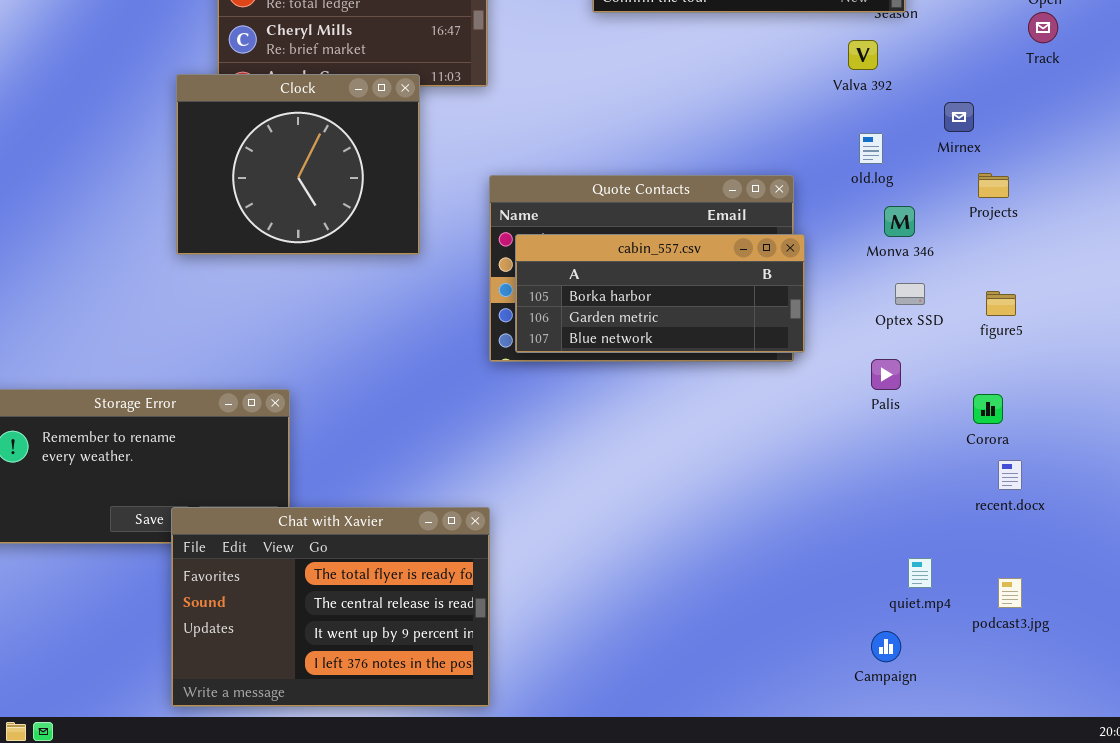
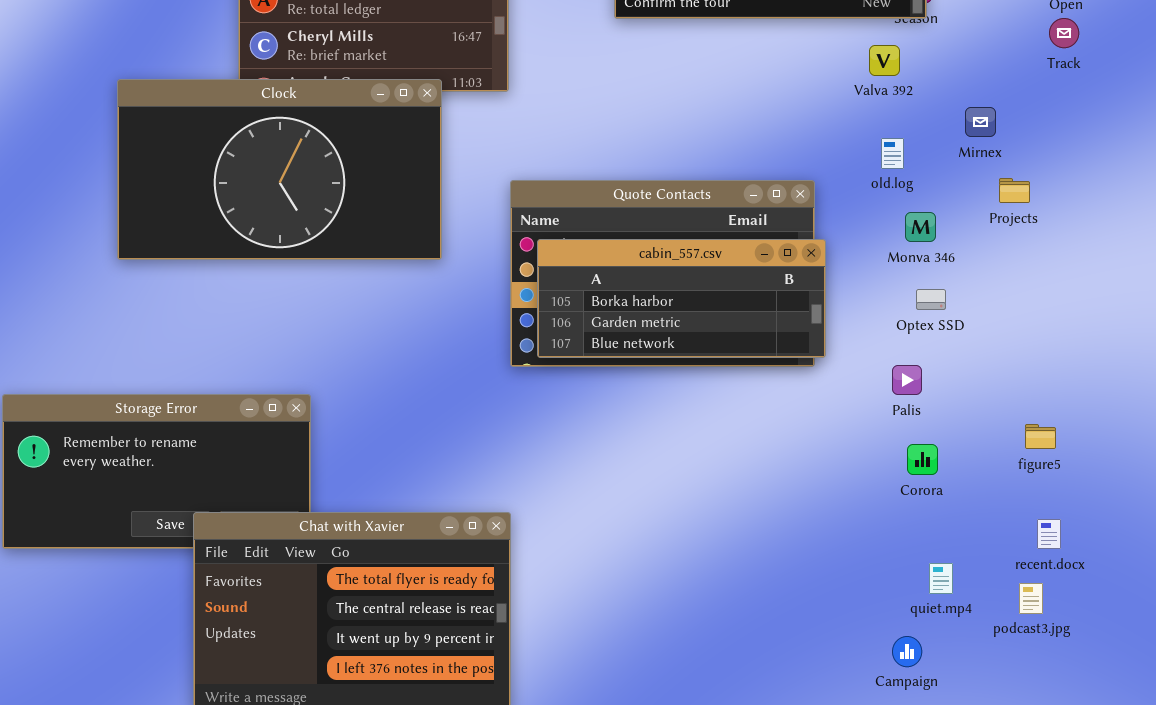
Clock: [176,74,420,255] -> [117,79,442,260], resized
figure5: [986,291,1016,316] -> [1025,424,1056,449], moved
Corora: [973,394,1003,424] -> [907,444,938,475], moved
recent.docx: [998,460,1022,490] -> [1037,519,1061,549], moved

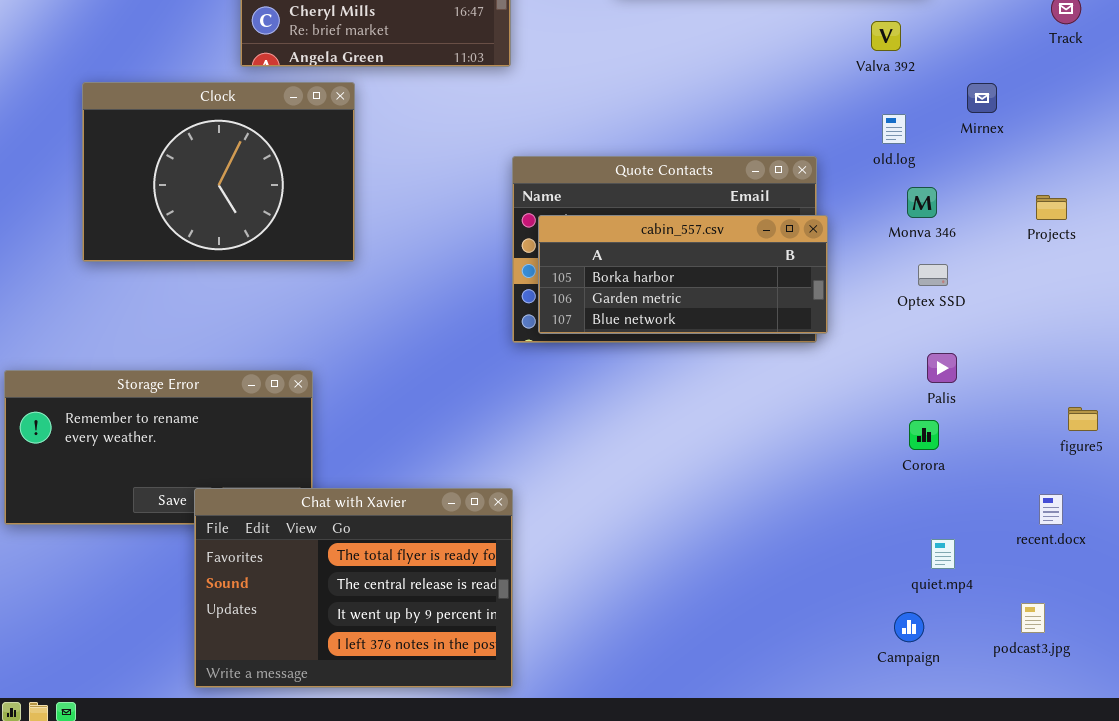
Clock: [117,79,442,260] -> [82,82,355,262], moved, resized
Projects: [999,178,1030,203] -> [1036,195,1067,220], moved
Palis: [892,365,922,395] -> [927,353,957,383], moved
figure5: [1025,424,1056,449] -> [1068,407,1098,431], moved
podcast3.jpg: [1019,583,1043,614] -> [1021,603,1045,633], moved

